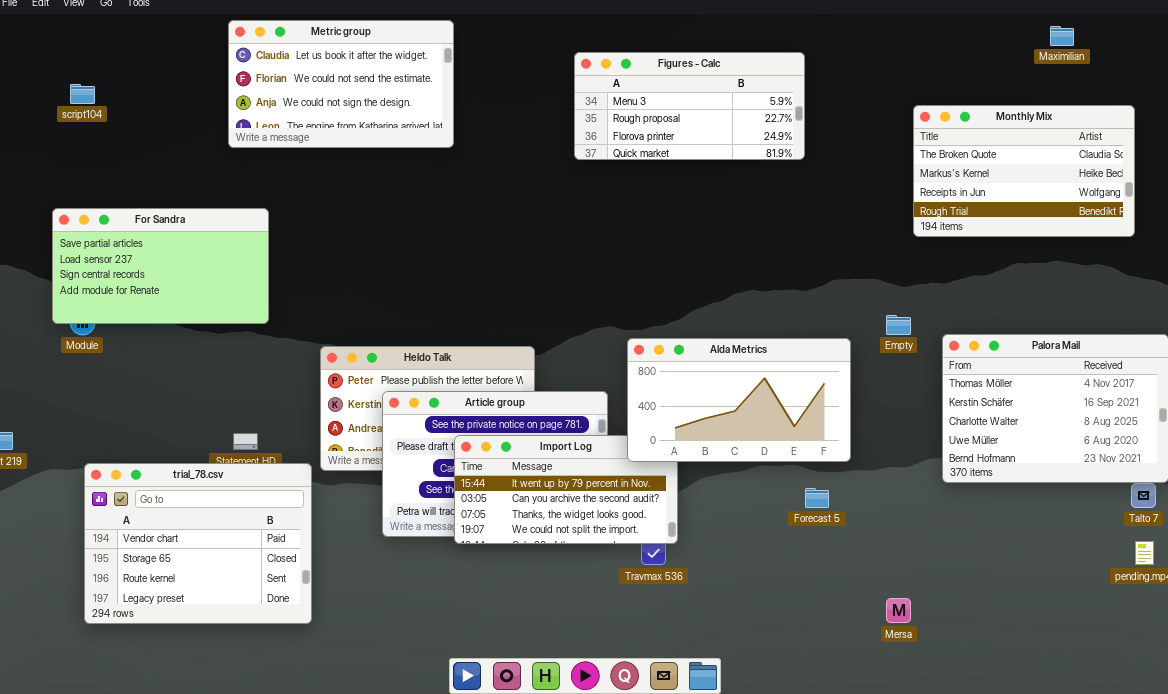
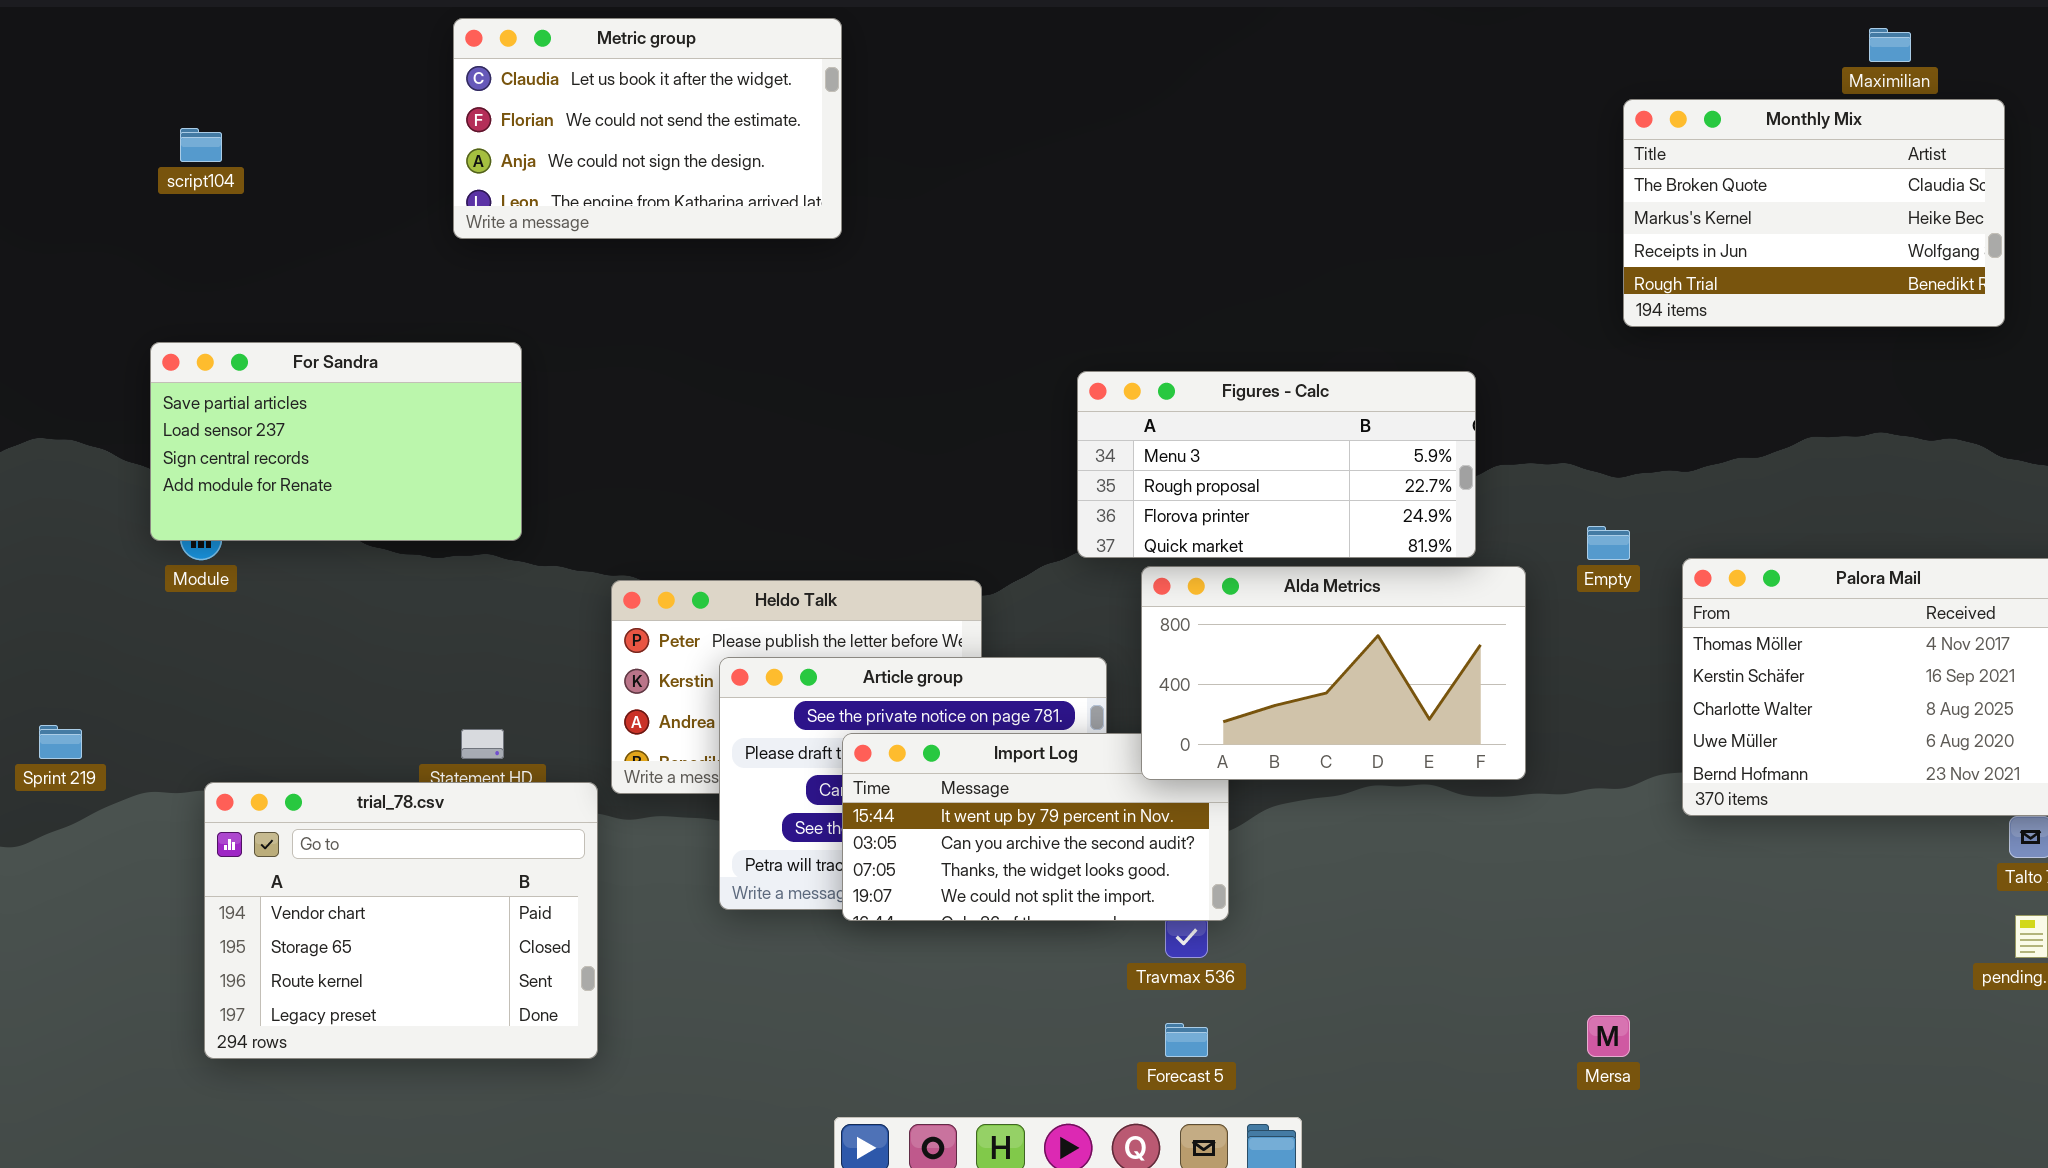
Figures - Calc: [574,52,805,160] -> [1077,371,1476,558], moved
Monthly Mix: [913,105,1135,237] -> [1623,99,2005,327], moved
Forecast 5: [805,488,829,508] -> [1165,1023,1208,1057], moved

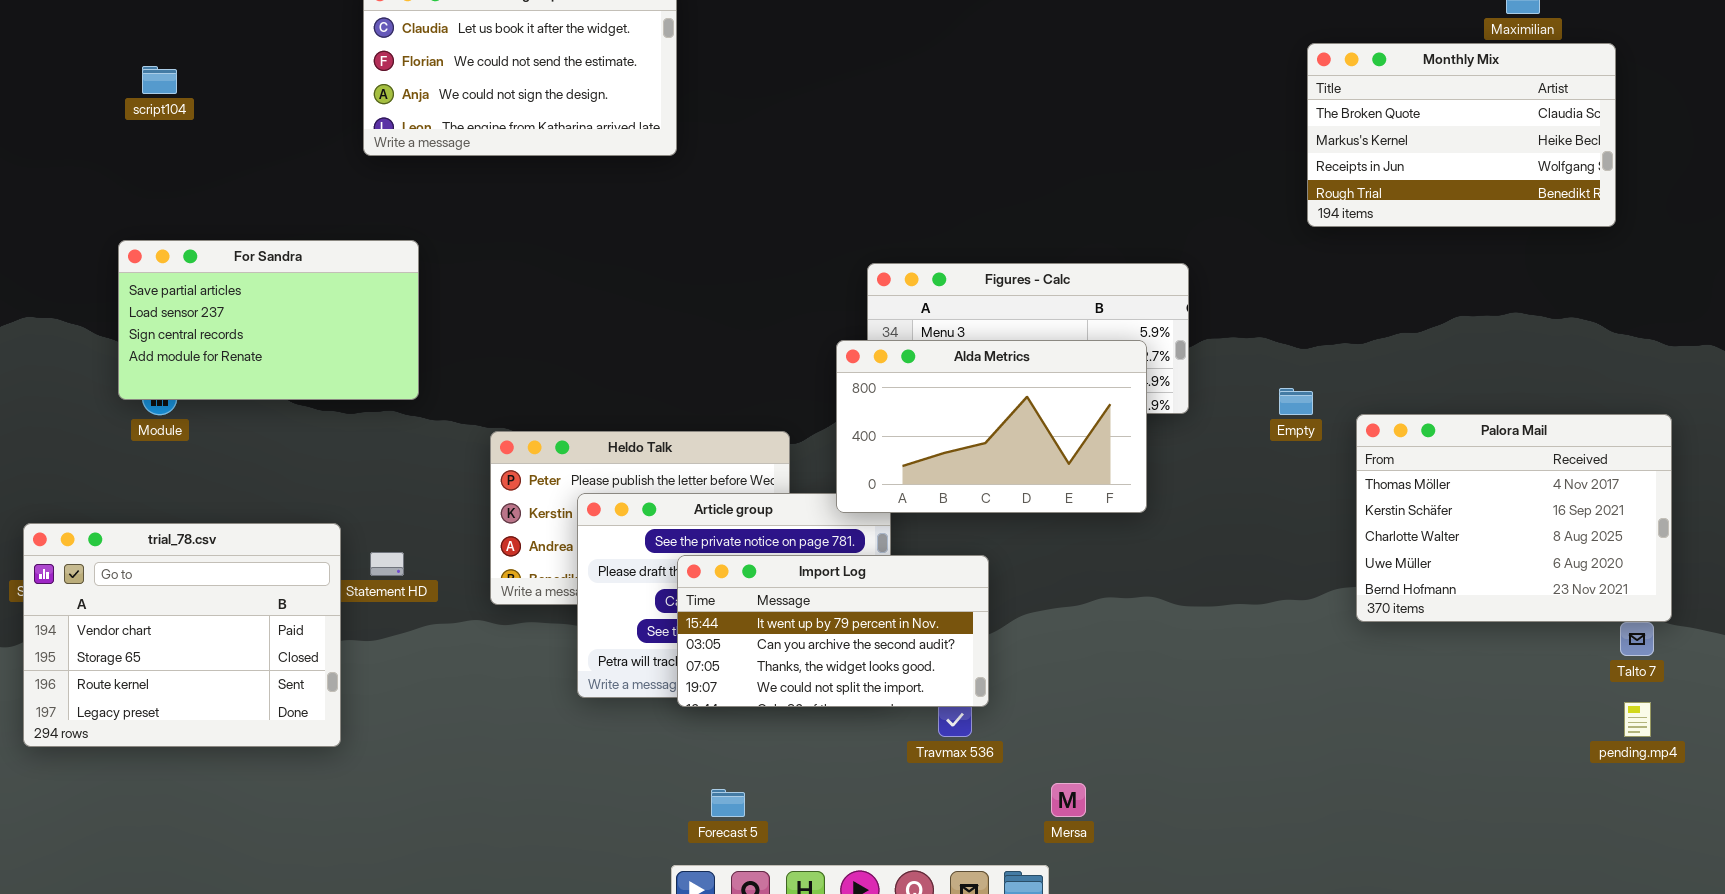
Alda Metrics: [1141,566,1526,780] -> [836,340,1147,513], moved
trial_78.csv: [204,782,598,1059] -> [23,523,341,747], moved
Mersa: [1587,1015,1630,1057] -> [1051,783,1086,817], moved
Forecast 5: [1165,1023,1208,1057] -> [711,789,745,817], moved

